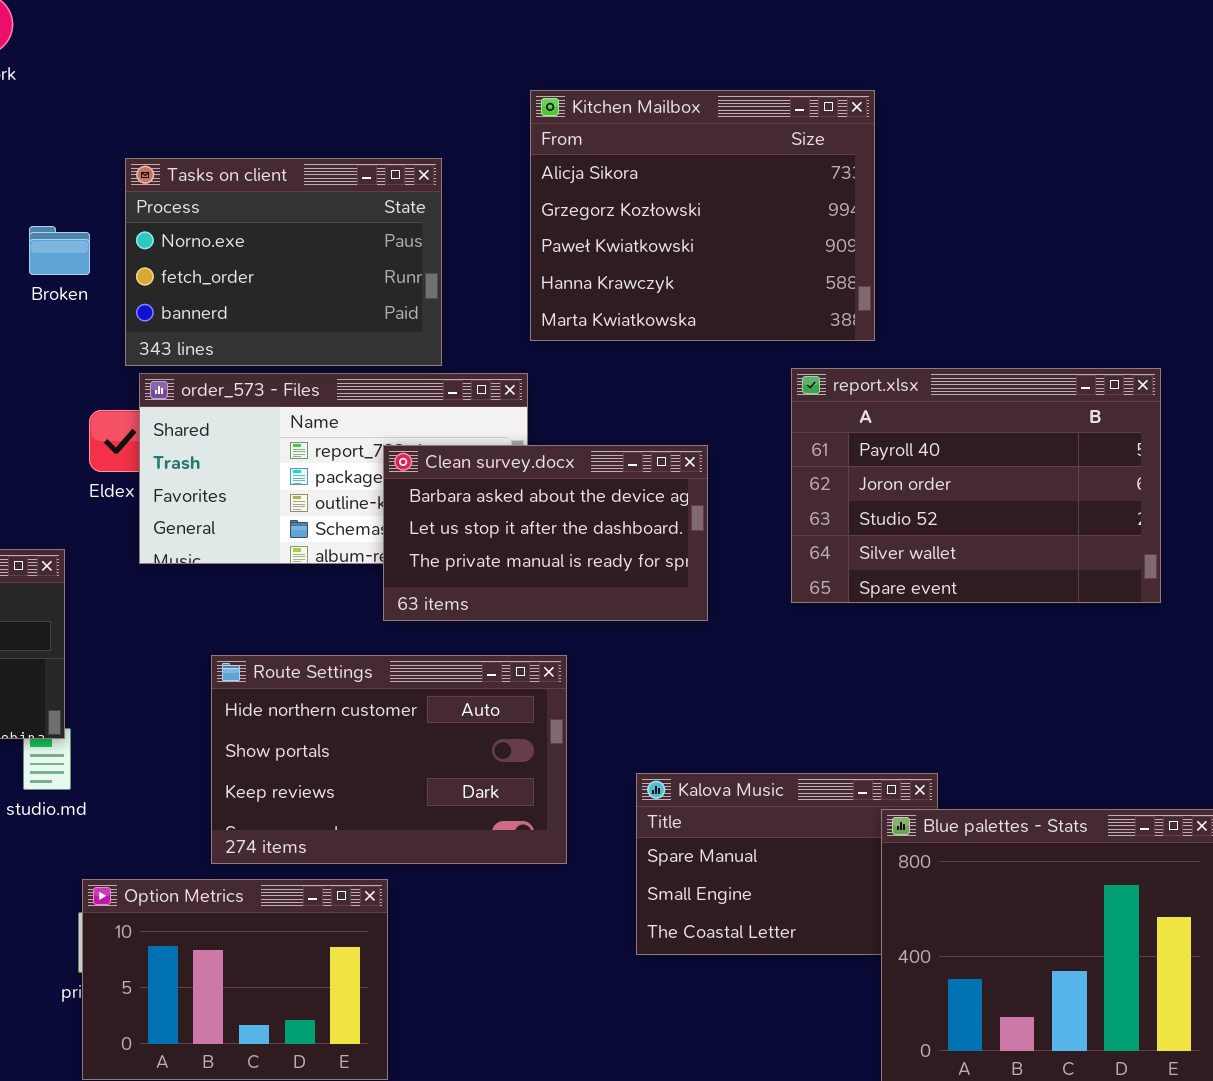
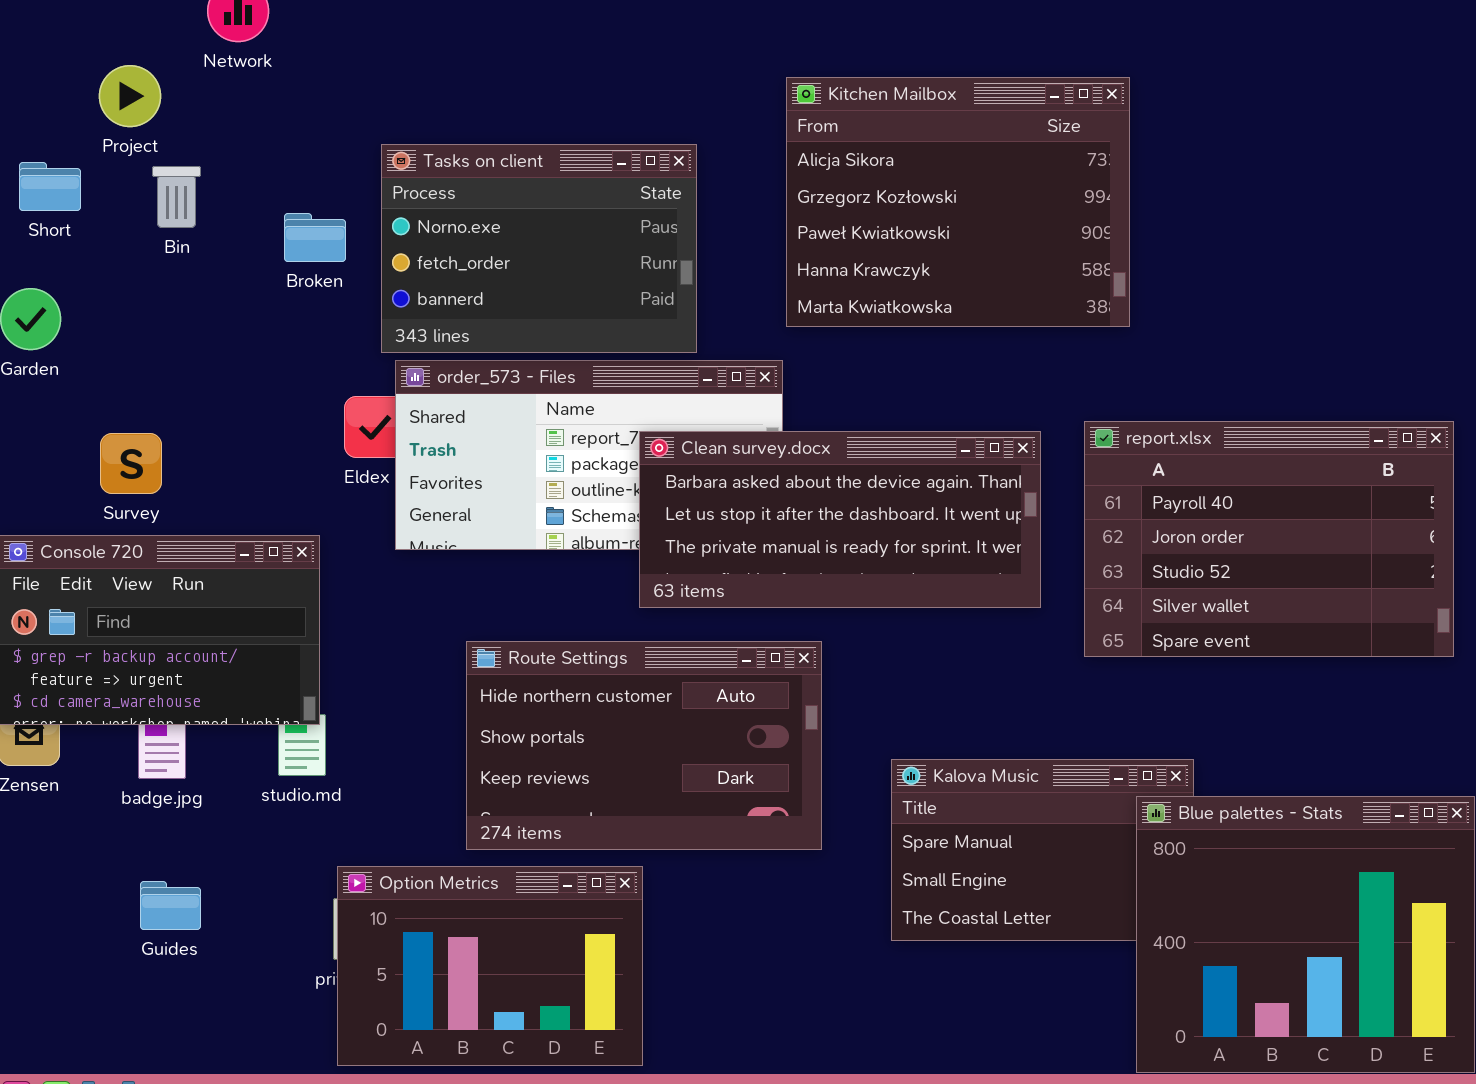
report.xlsx: [791,368,1161,603] -> [1084,421,1454,657], moved
Clean survey.docx: [383,445,708,621] -> [639,431,1041,608], resized

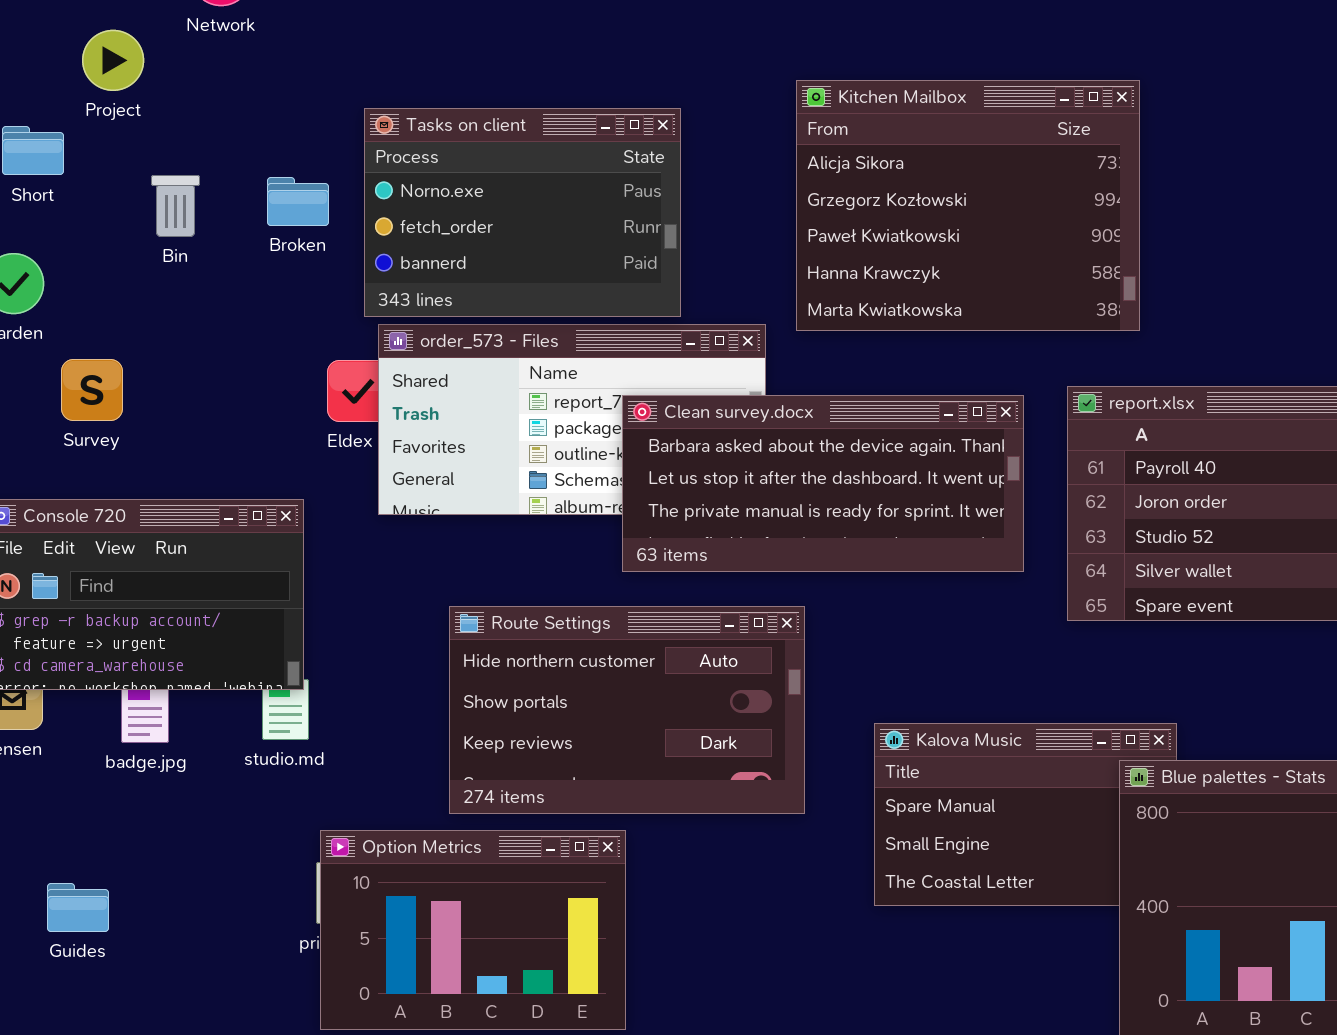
Kitchen Mailbox: [786,77,1130,327] -> [796,80,1140,331], moved
Bin: [152,166,201,228] -> [151,175,200,237], moved
Survey: [100,433,162,494] -> [61,359,123,421], moved
Guides: [140,881,201,930] -> [47,883,109,932], moved

